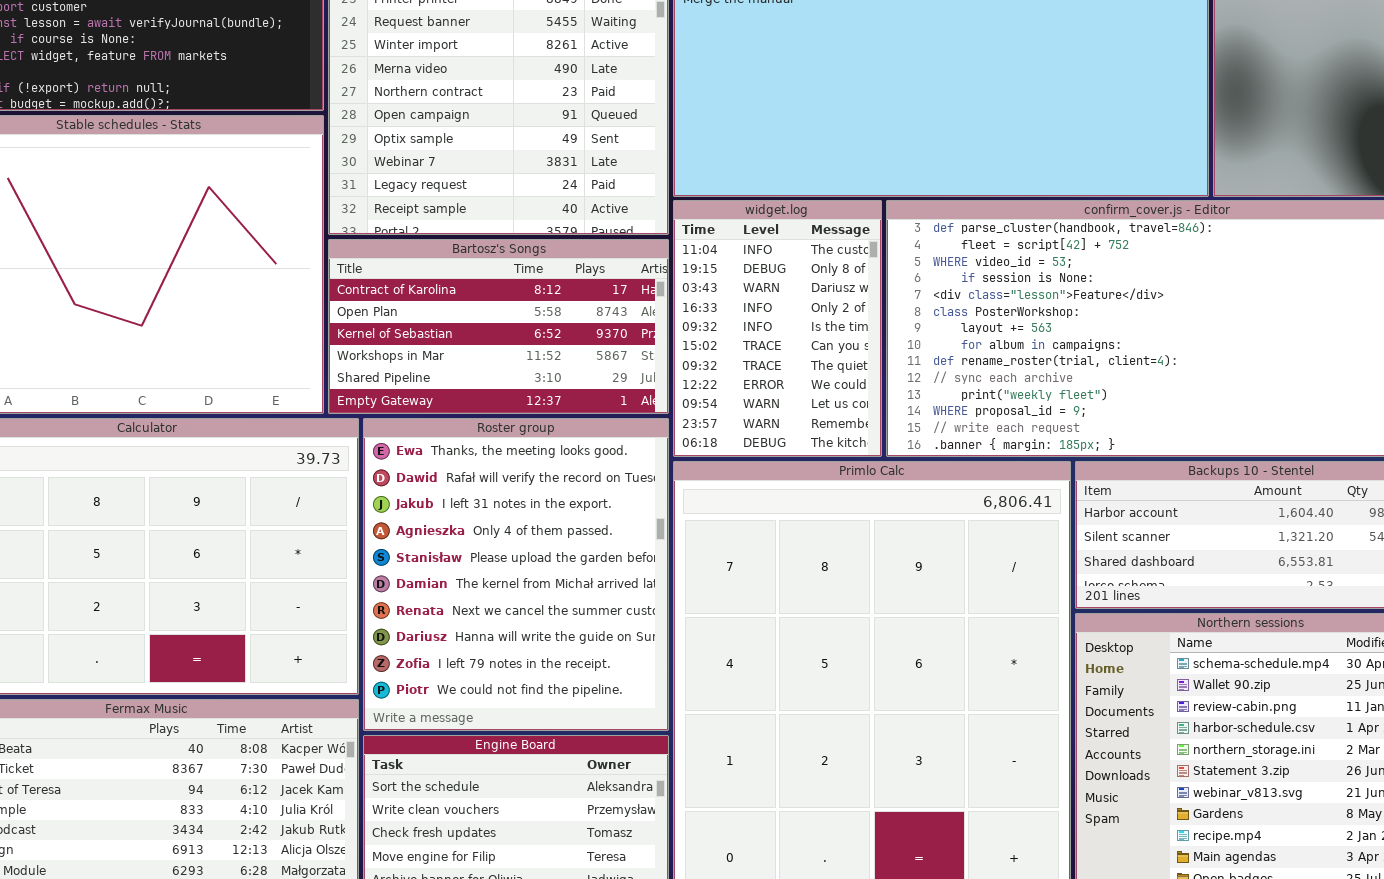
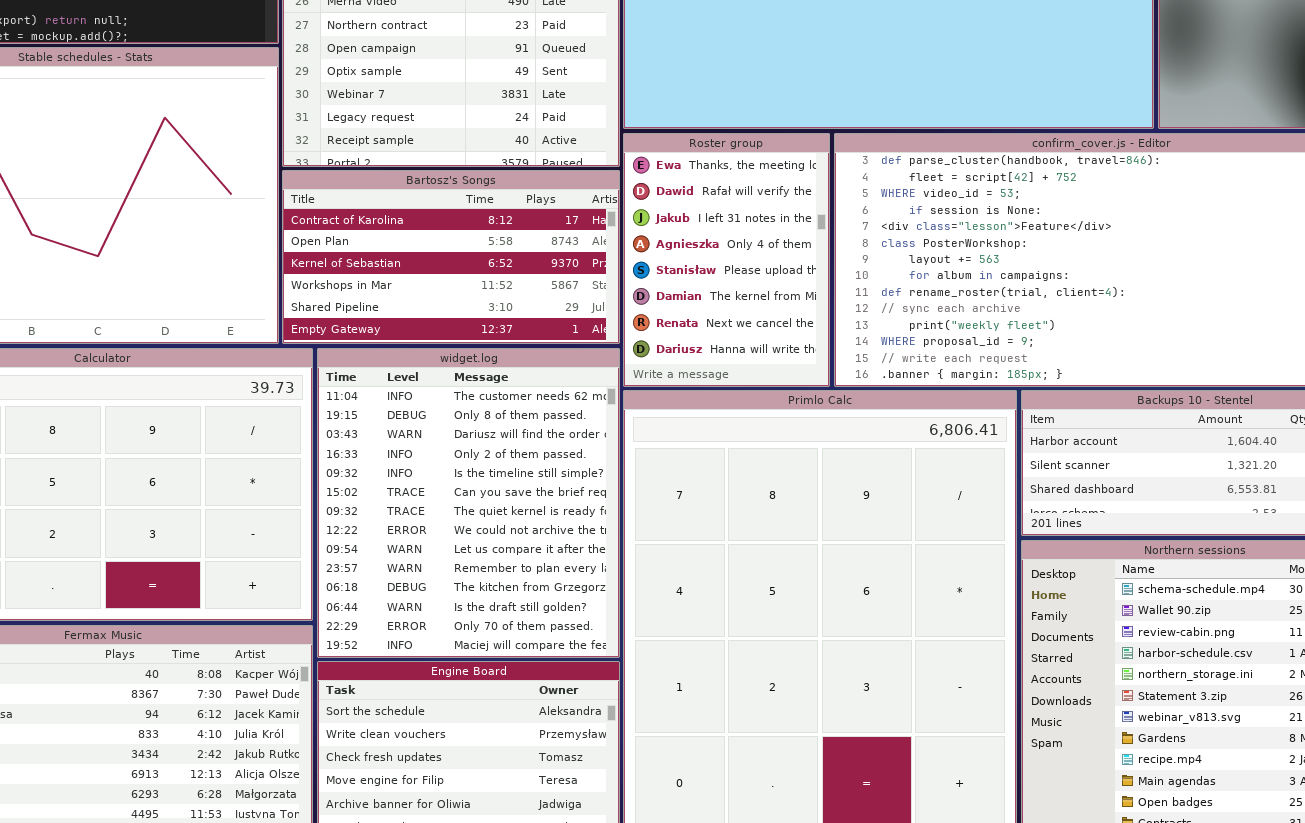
widget.log: [673,200,882,457] -> [317,348,620,658], moved, resized
Roster group: [363,418,669,731] -> [623,133,830,387], moved, resized

